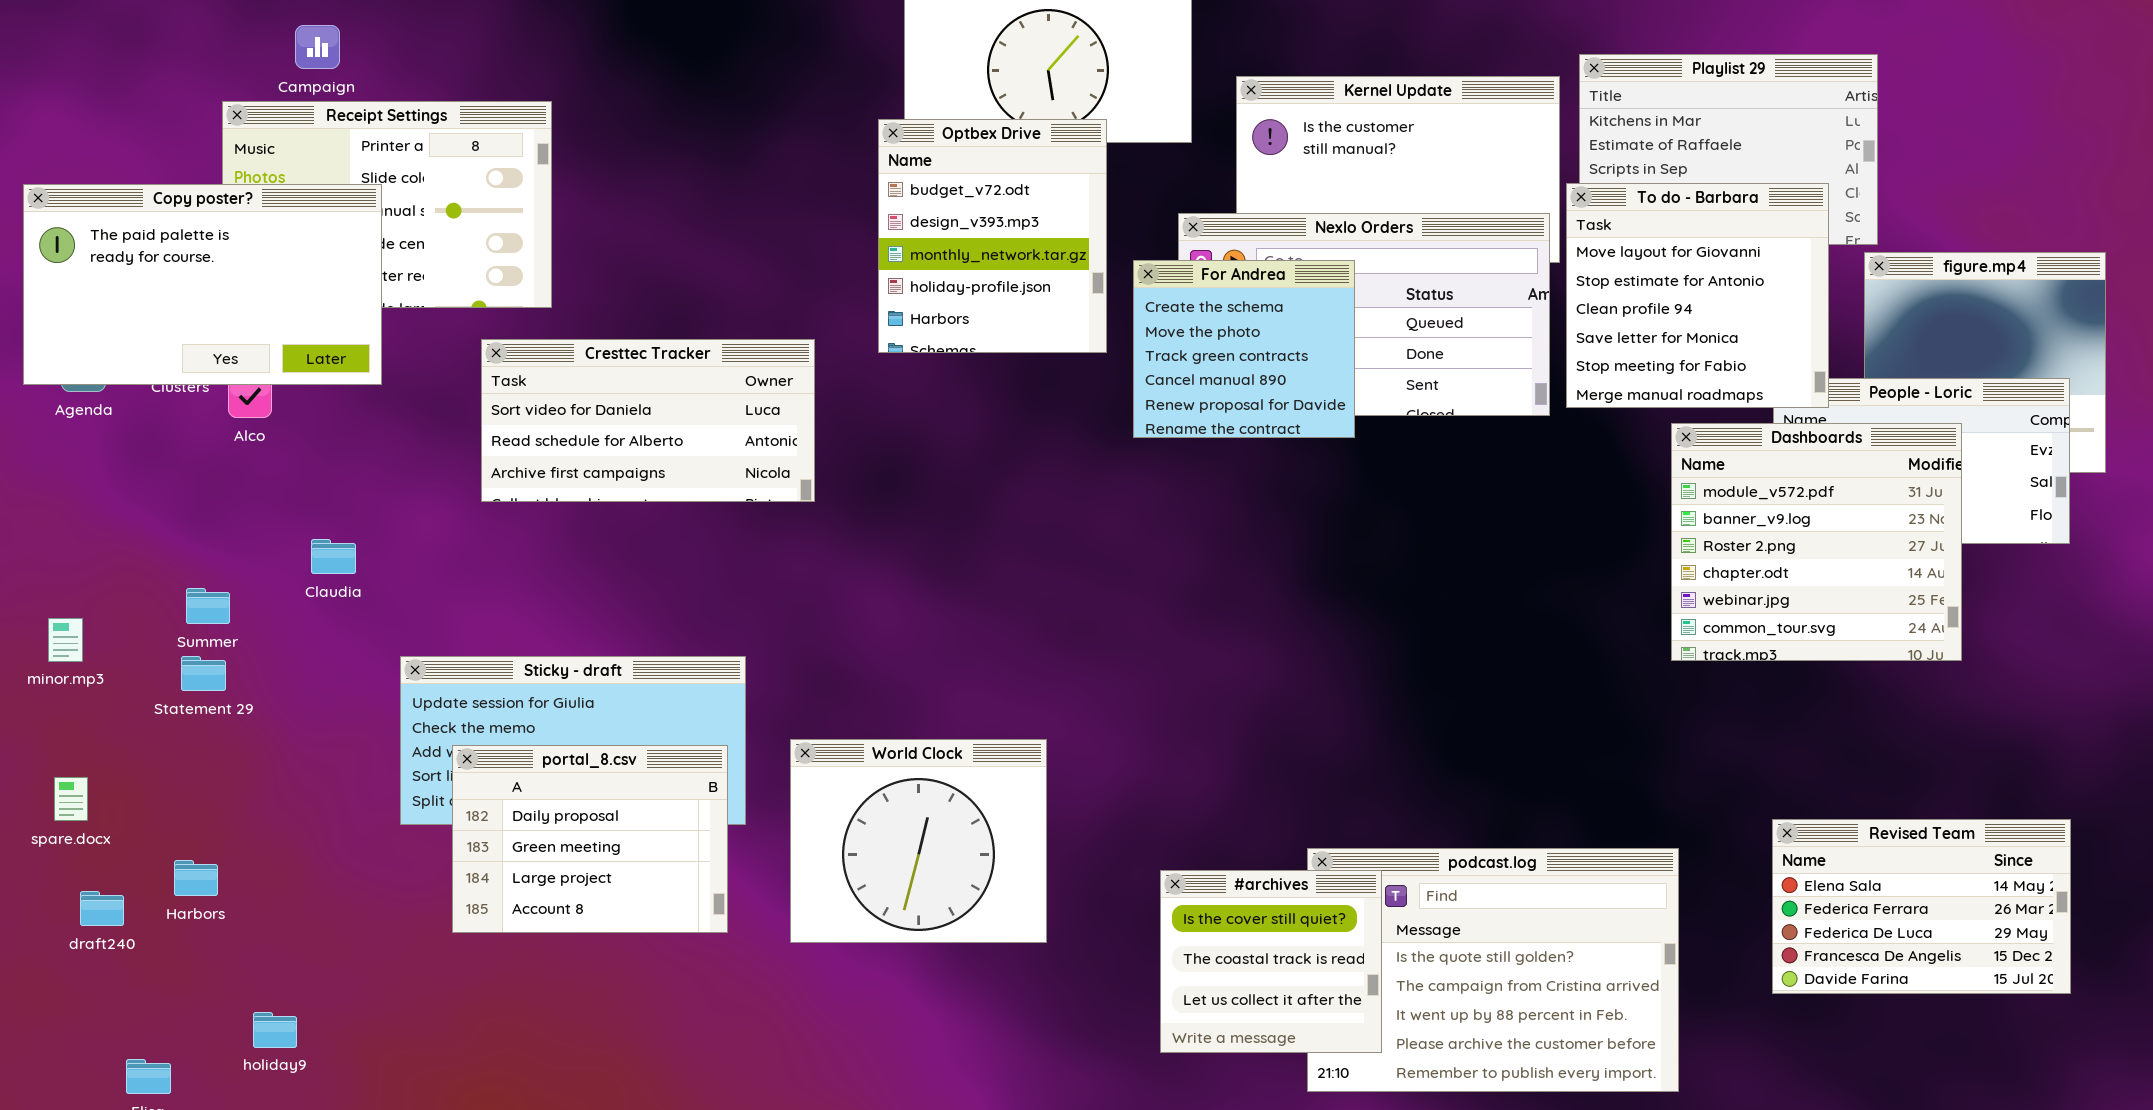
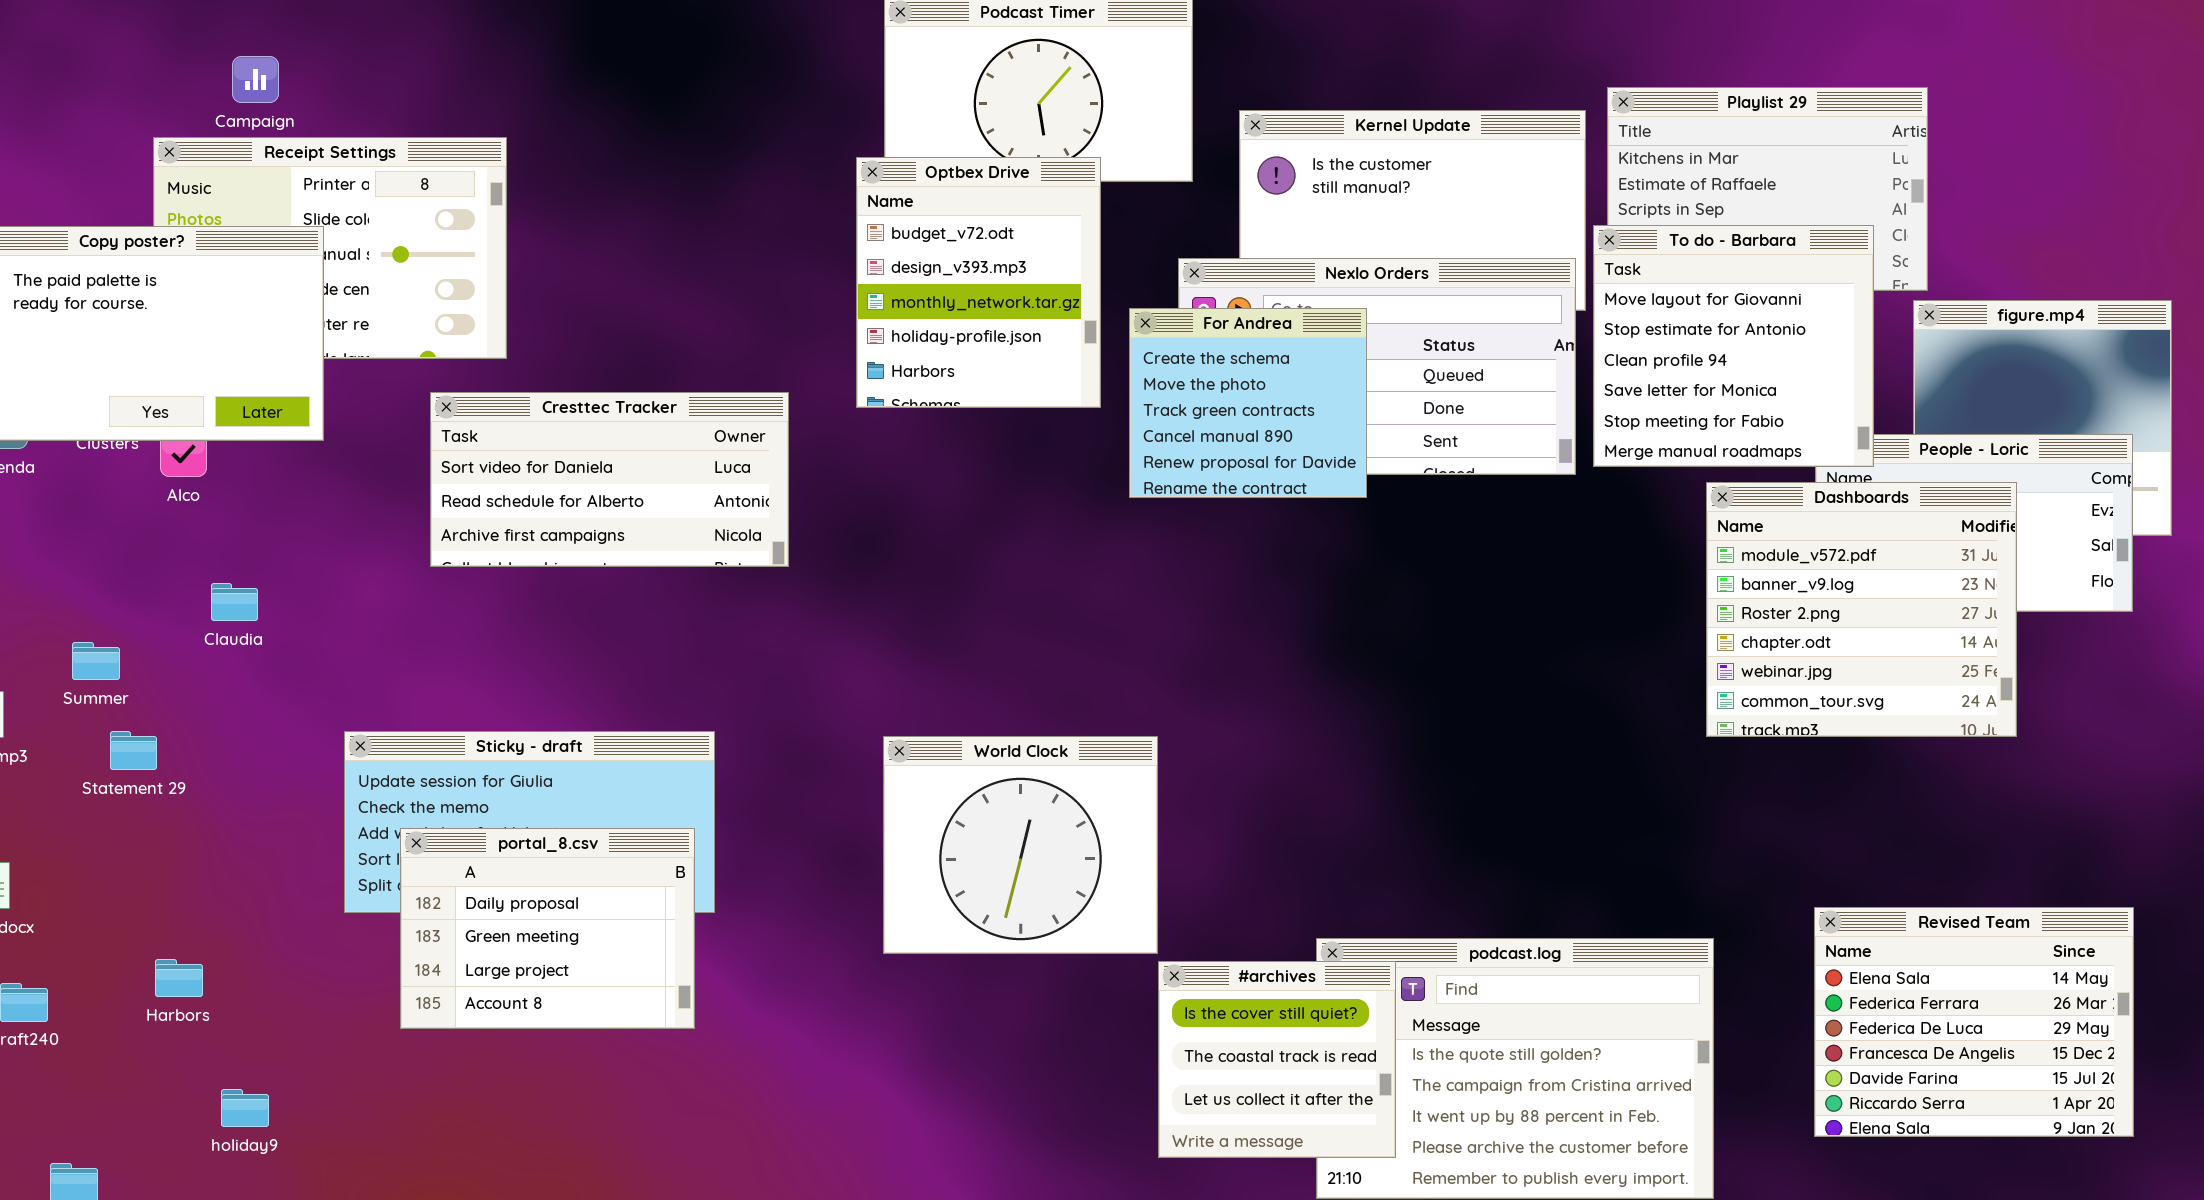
Claudia: [311,539,356,574] -> [211,583,258,621], moved
Summer: [186,588,230,624] -> [72,642,120,680], moved
World Clock: [790,739,1047,943] -> [883,736,1158,954], moved
Revised Team: [1772,819,2071,994] -> [1814,907,2134,1137], resized
Harbors: [174,860,218,896] -> [155,959,203,997], moved
holiday9: [253,1012,297,1048] -> [221,1089,269,1127], moved

